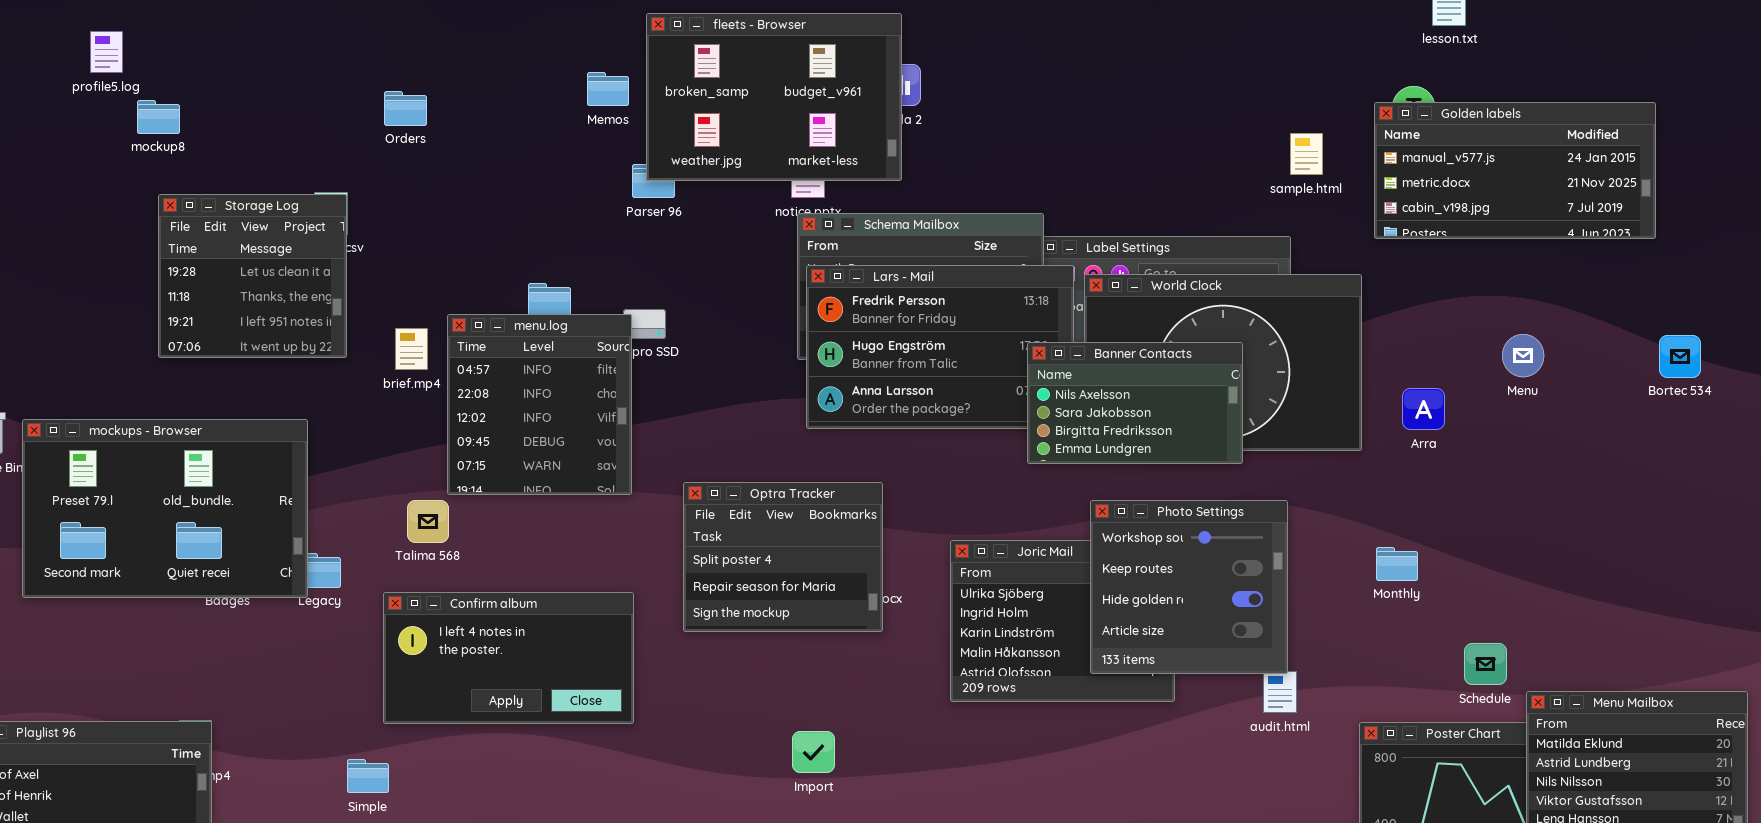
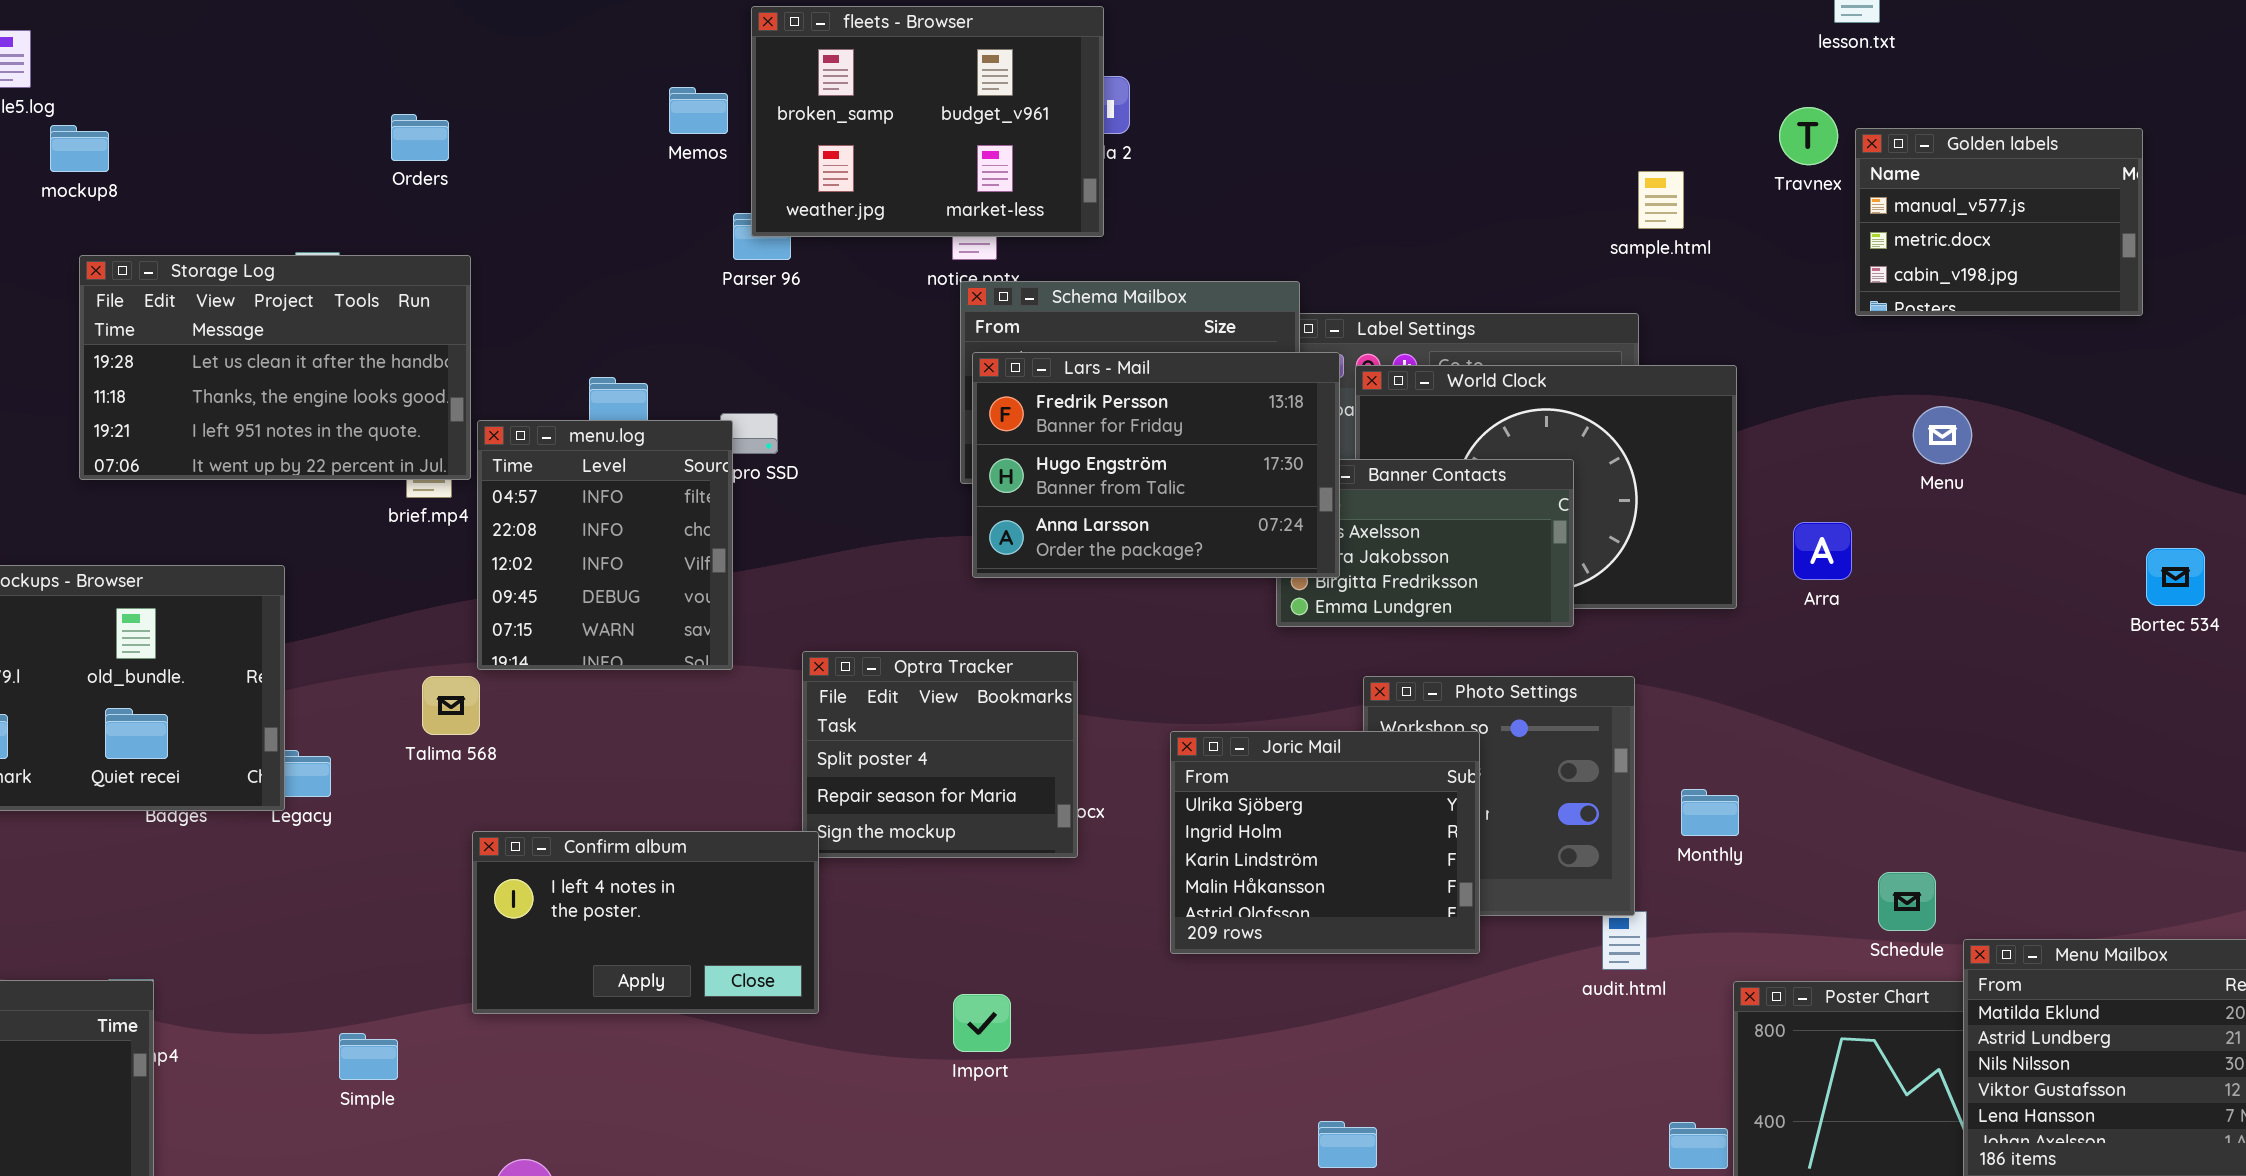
Golden labels: [1374,102,1656,239] -> [1855,128,2143,316], resized
Storage Log: [158,194,347,358] -> [79,255,471,480], resized
Lars - Mail: [806,265,1074,429] -> [972,352,1340,578], raised
Menu: [1502,334,1544,377] -> [1913,406,1972,464], moved
Bortec 534: [1659,335,1701,378] -> [2146,548,2205,606], moved
Joric Mail: [950,540,1175,702] -> [1170,731,1480,954], raised
Monthly: [1376,547,1418,581] -> [1681,789,1739,836], moved
Confirm album: [383,592,634,724] -> [472,831,819,1014], moved

